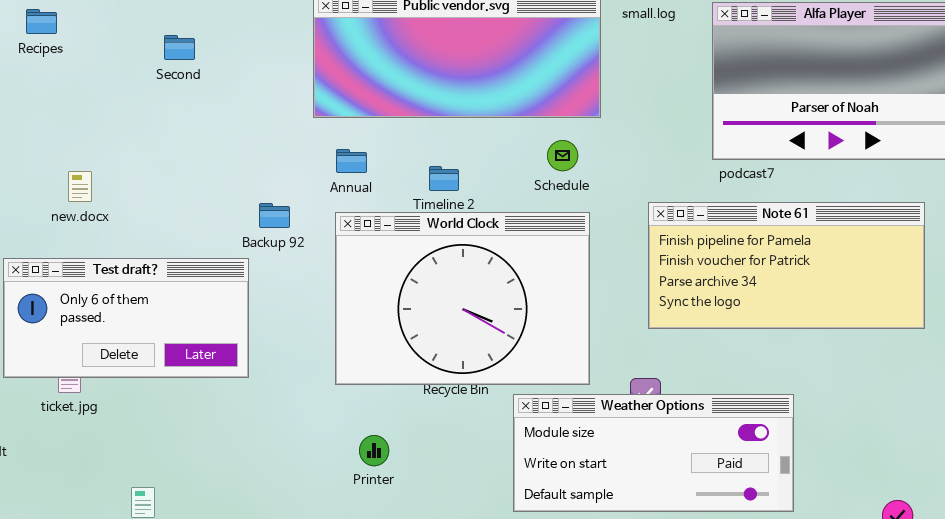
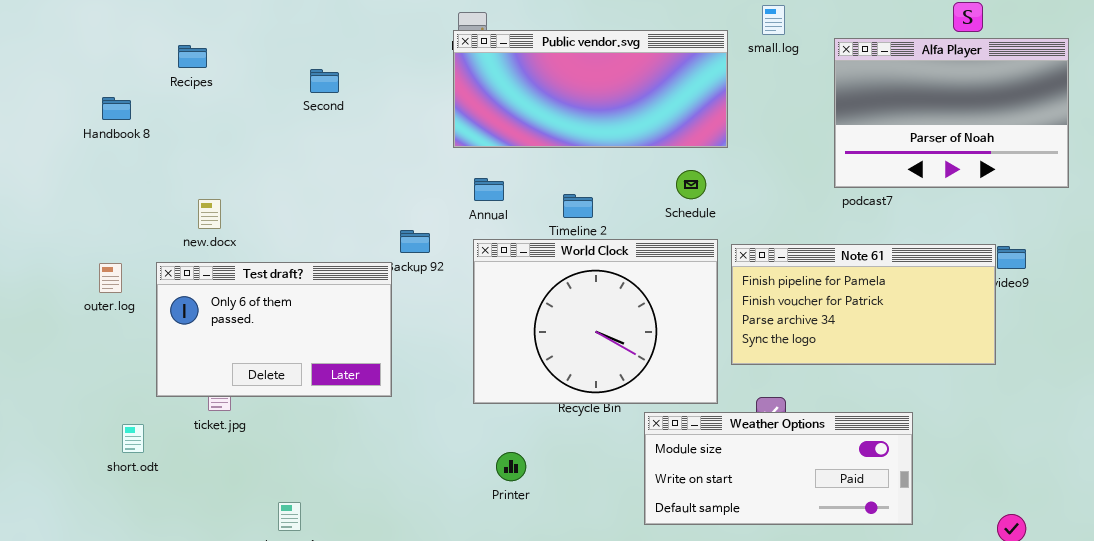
new.docx: [68,171,92,202] -> [198,199,221,229], moved
Note 61: [648,202,925,329] -> [731,244,996,365], moved
Test draft?: [3,258,249,378] -> [156,262,392,397], resized

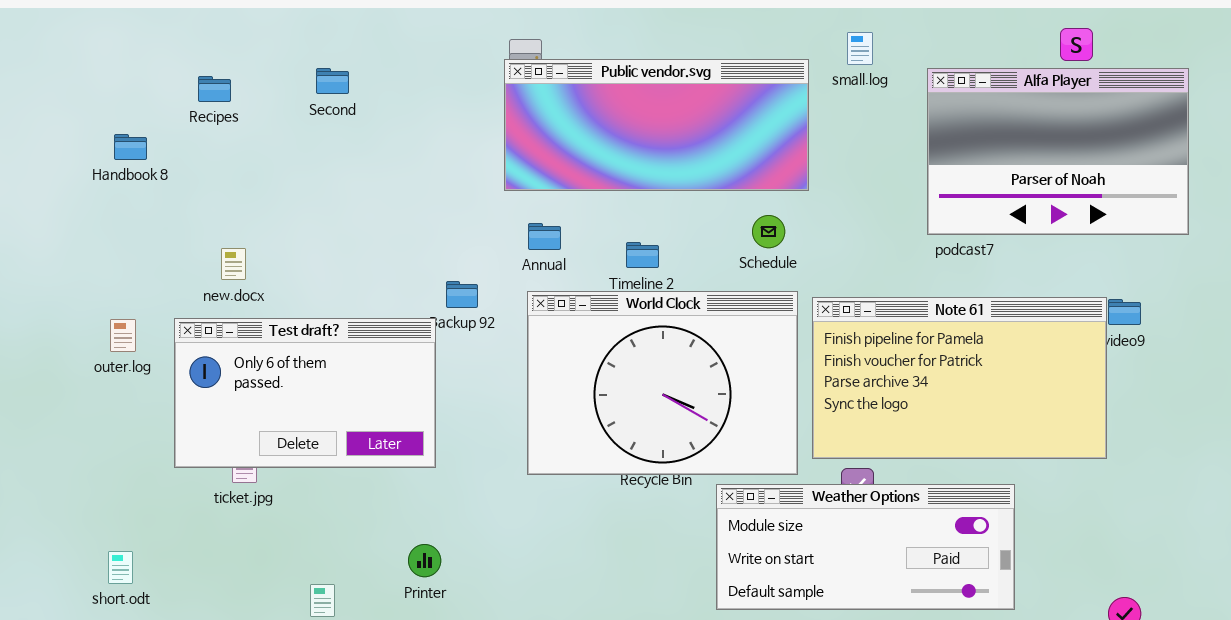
Second: [310,69,339,93] -> [316,68,349,94], moved
Note 61: [731,244,996,365] -> [812,297,1107,459], resized
short.odt: [122,424,144,453] -> [108,551,133,584], moved
Printer: [496,452,526,481] -> [408,544,441,577], moved

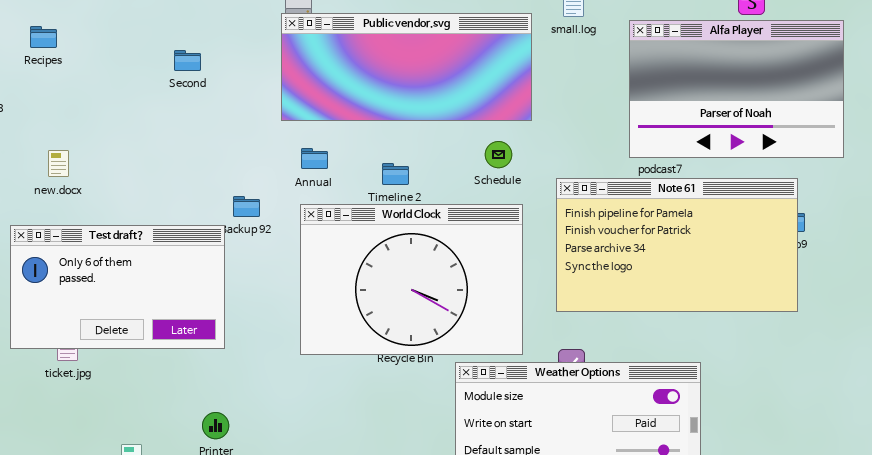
Second: [316,68,349,94] -> [174,50,201,71], moved
new.docx: [221,248,246,280] -> [48,150,69,177], moved
Note 61: [812,297,1107,459] -> [556,178,798,312], moved

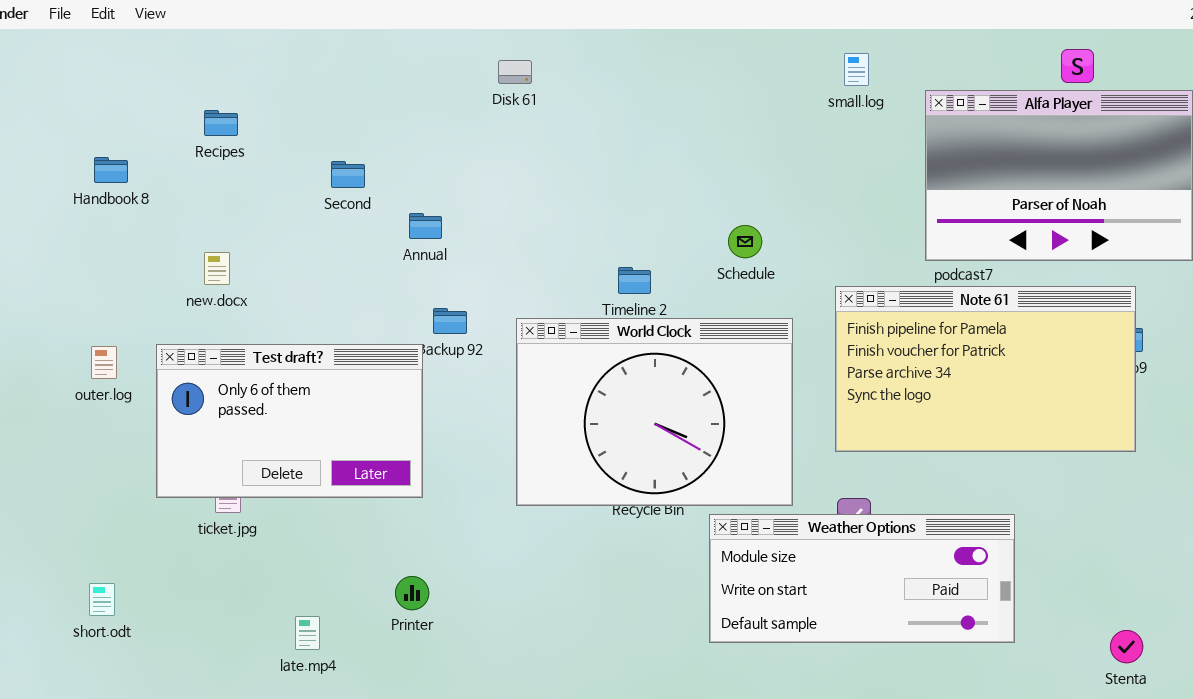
Public vendor.svg: [281,13,532,121] -> none, closed
Recipes: [30,26,57,48] -> [204,110,238,136], moved
Second: [174,50,201,71] -> [331,161,365,188], moved
Schedule: [485,141,512,168] -> [728,225,762,258], moved
Annual: [301,148,328,169] -> [409,213,442,239], moved

